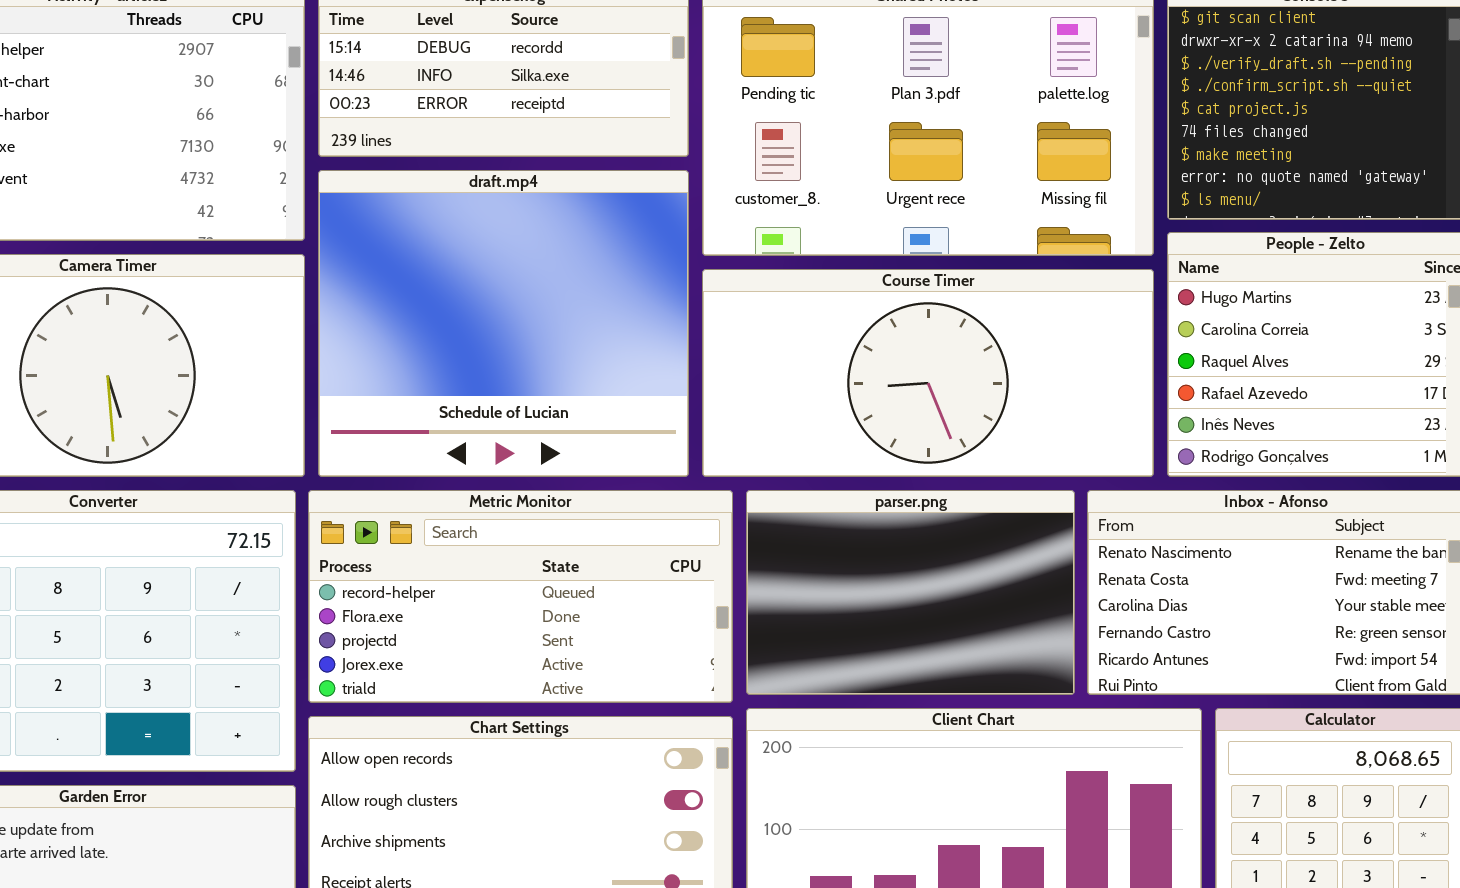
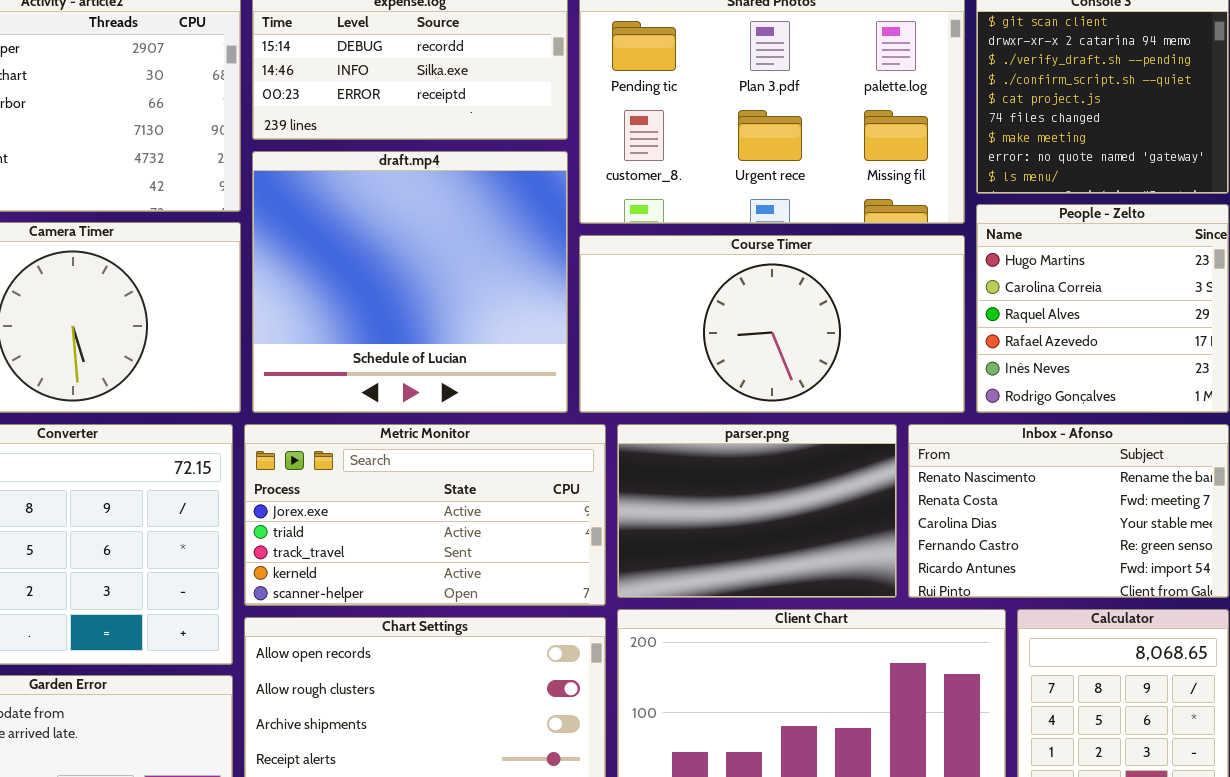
Metric Monitor: [308,490,733,703] -> [244,424,606,606], scrolled down 3 rows

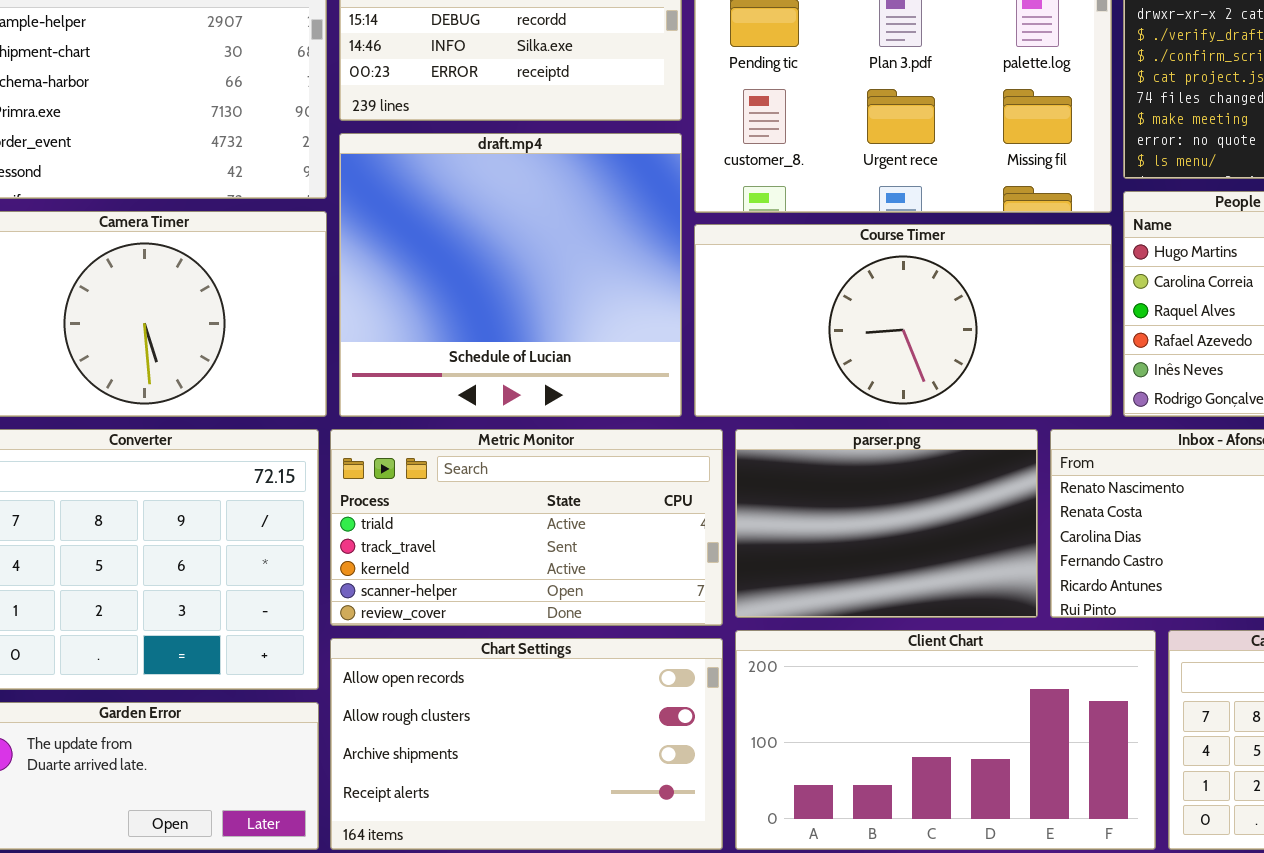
Metric Monitor: [244,424,606,606] -> [330,429,723,626], scrolled down 1 row

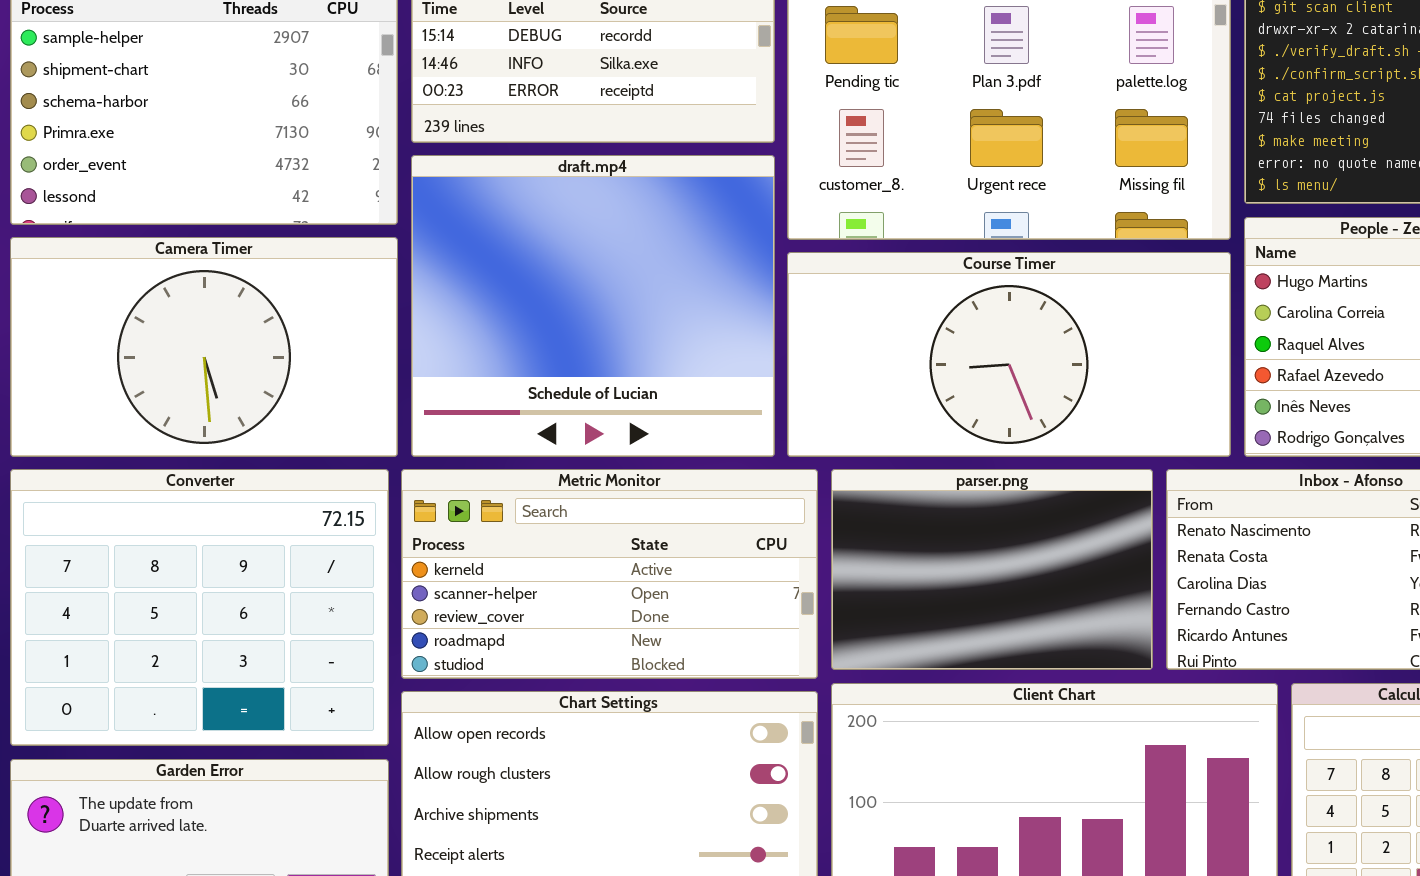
Metric Monitor: [330,429,723,626] -> [401,469,818,679], scrolled down 2 rows

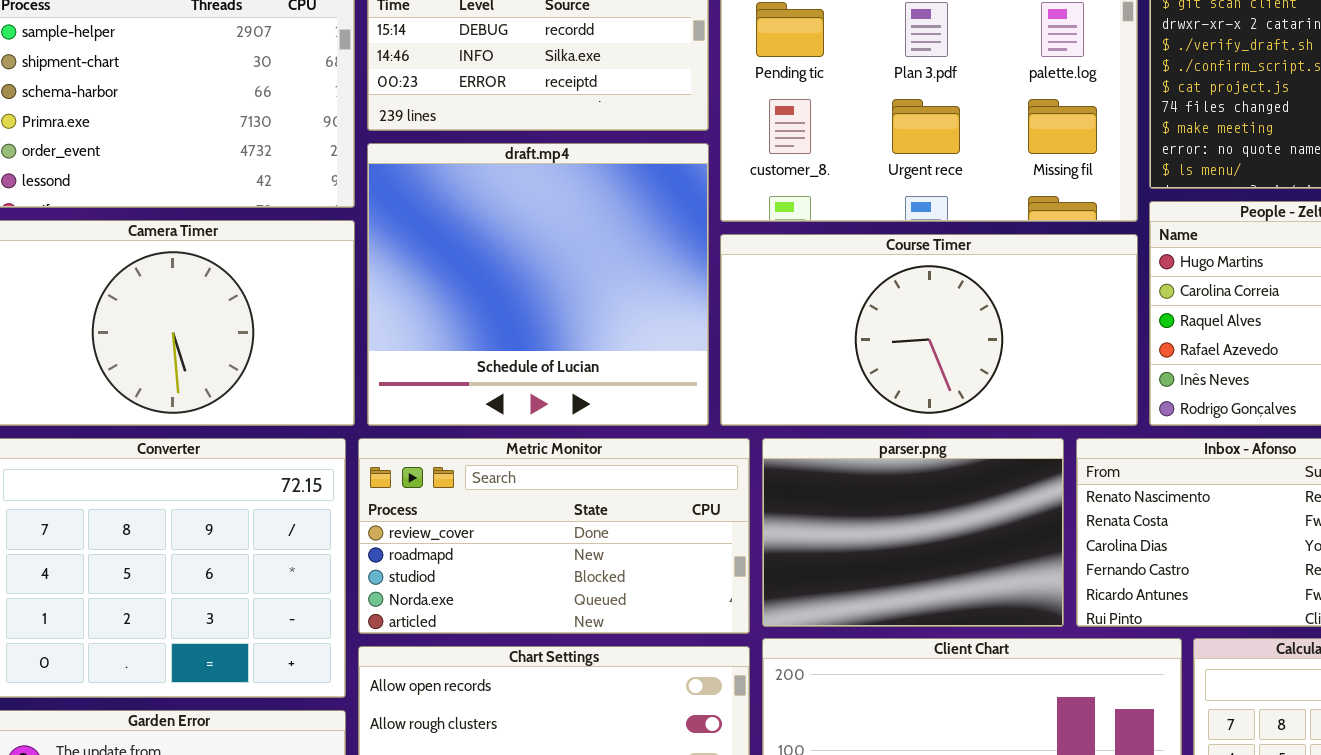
Metric Monitor: [401,469,818,679] -> [358,438,750,634], scrolled down 2 rows

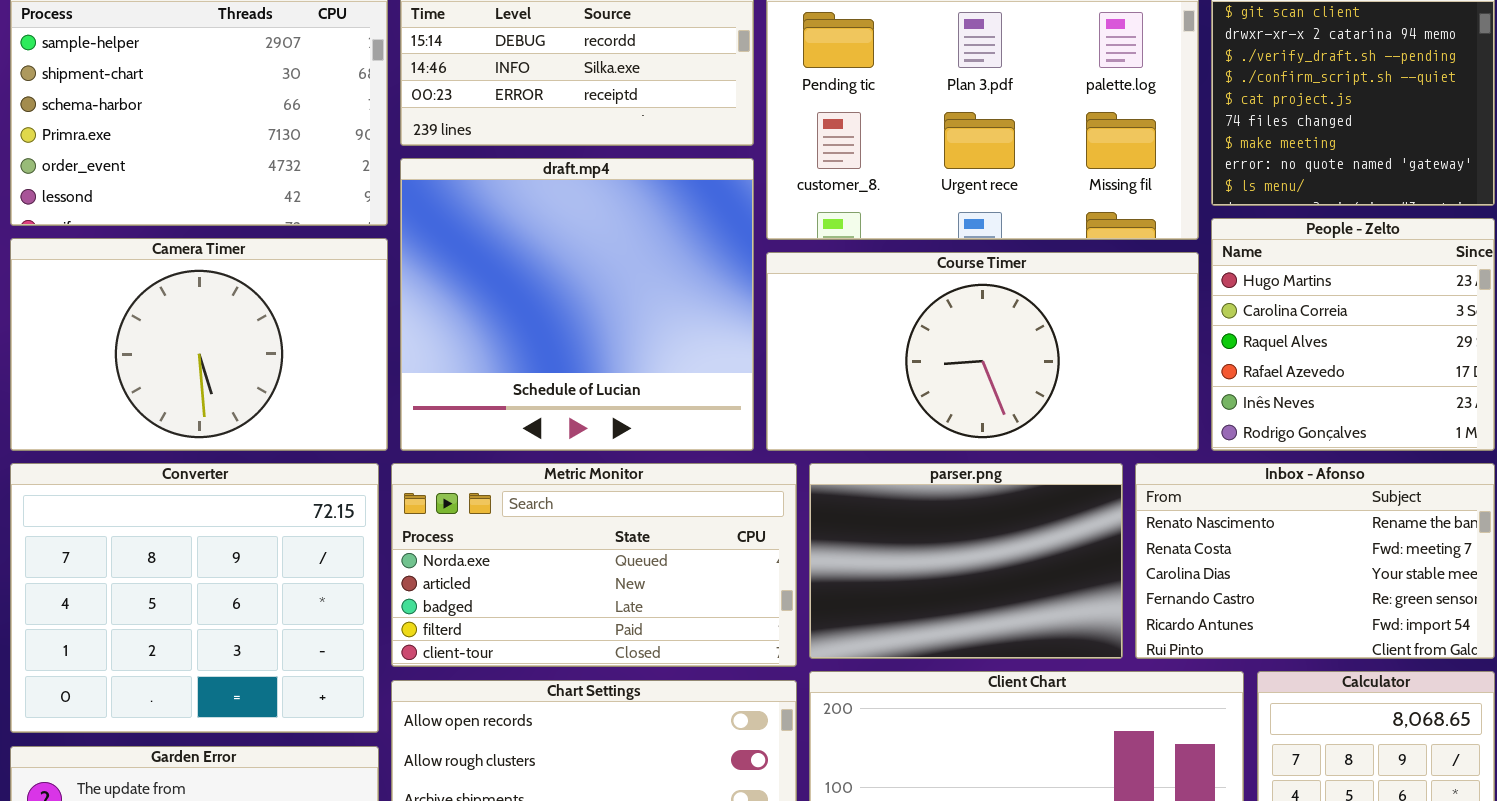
Metric Monitor: [358,438,750,634] -> [391,463,797,667], scrolled down 3 rows

